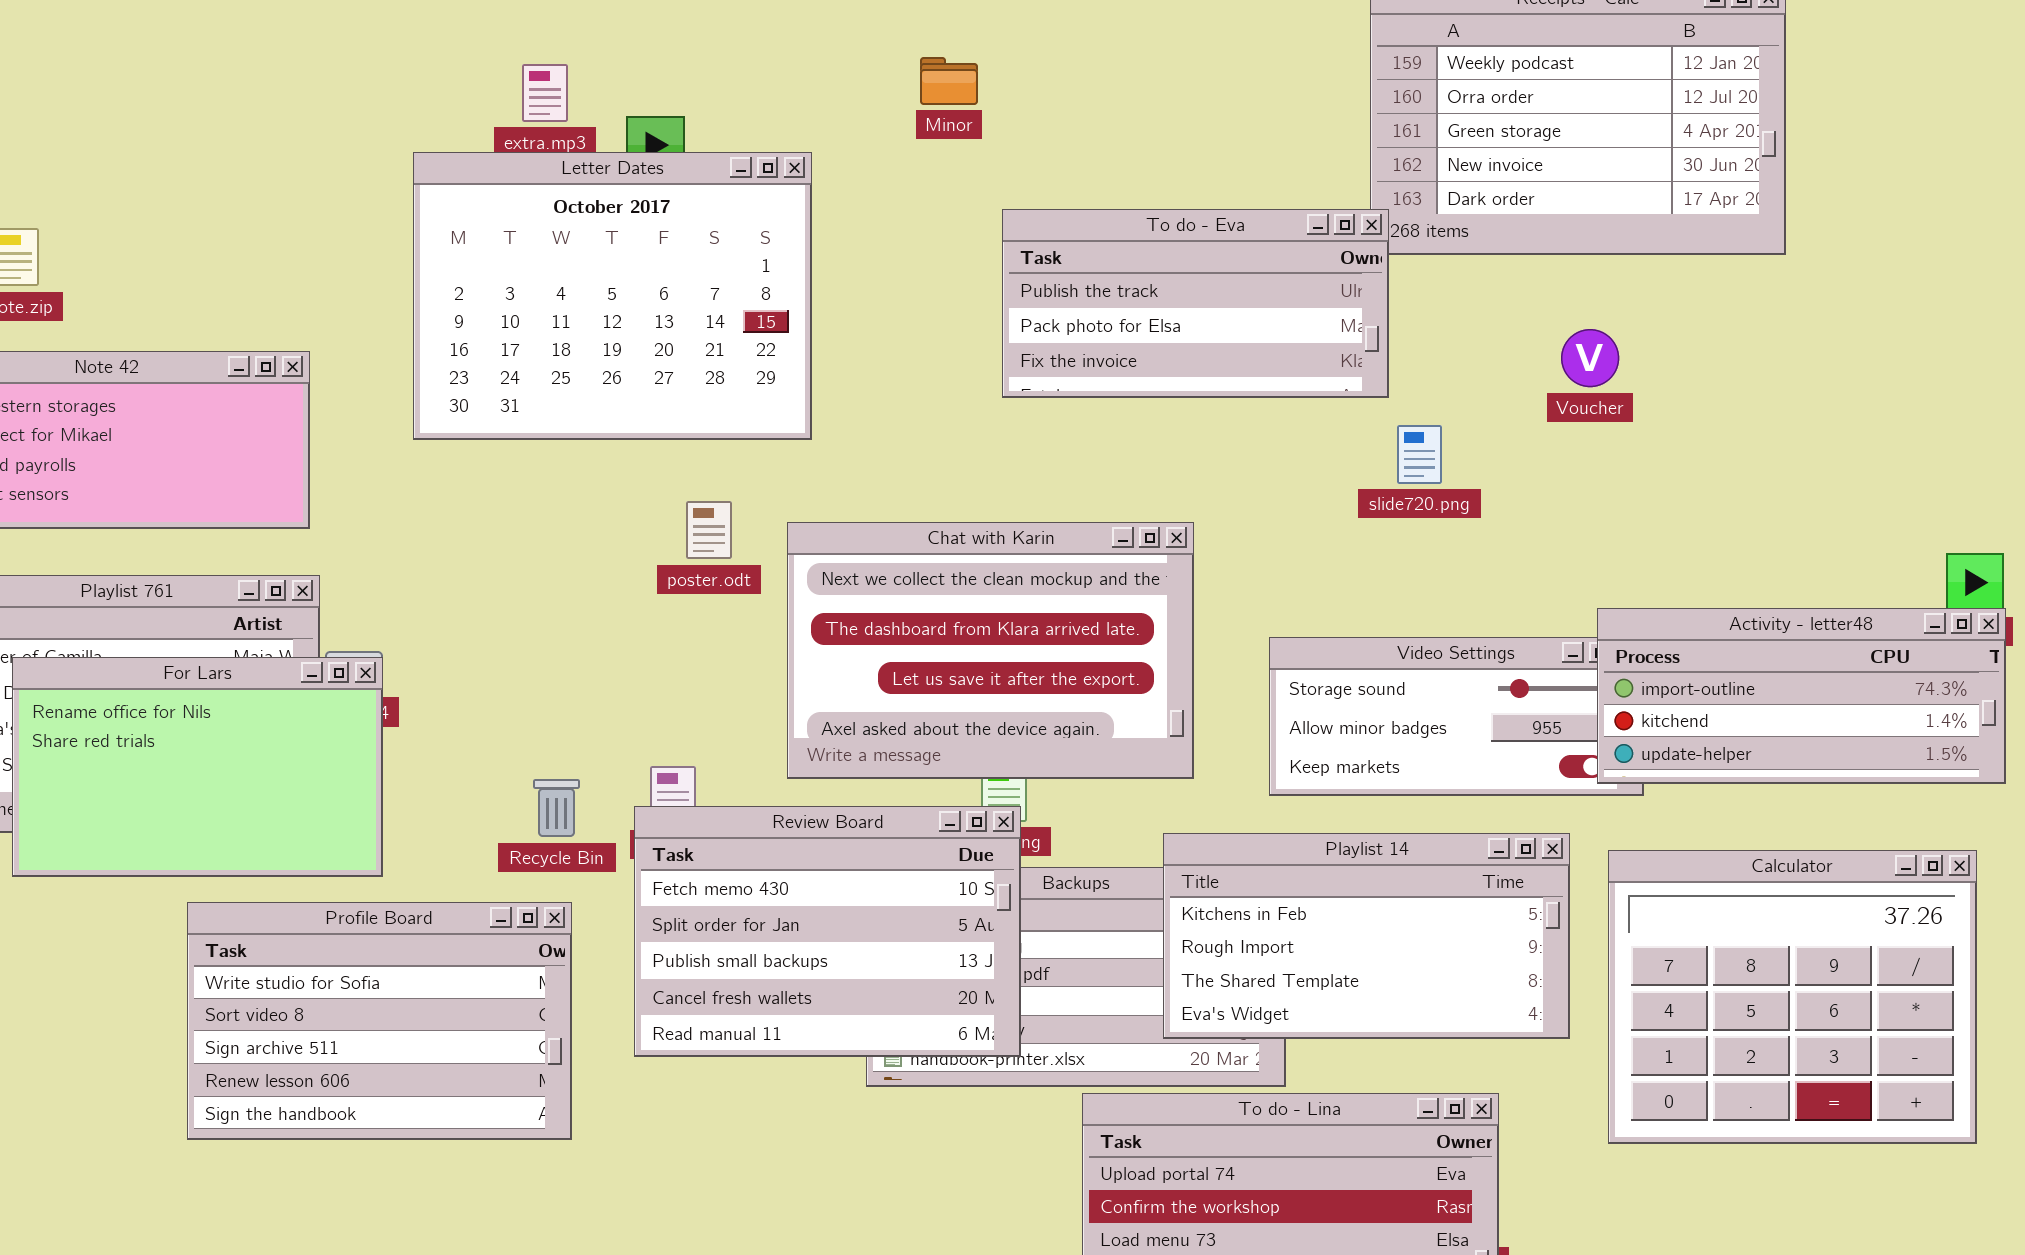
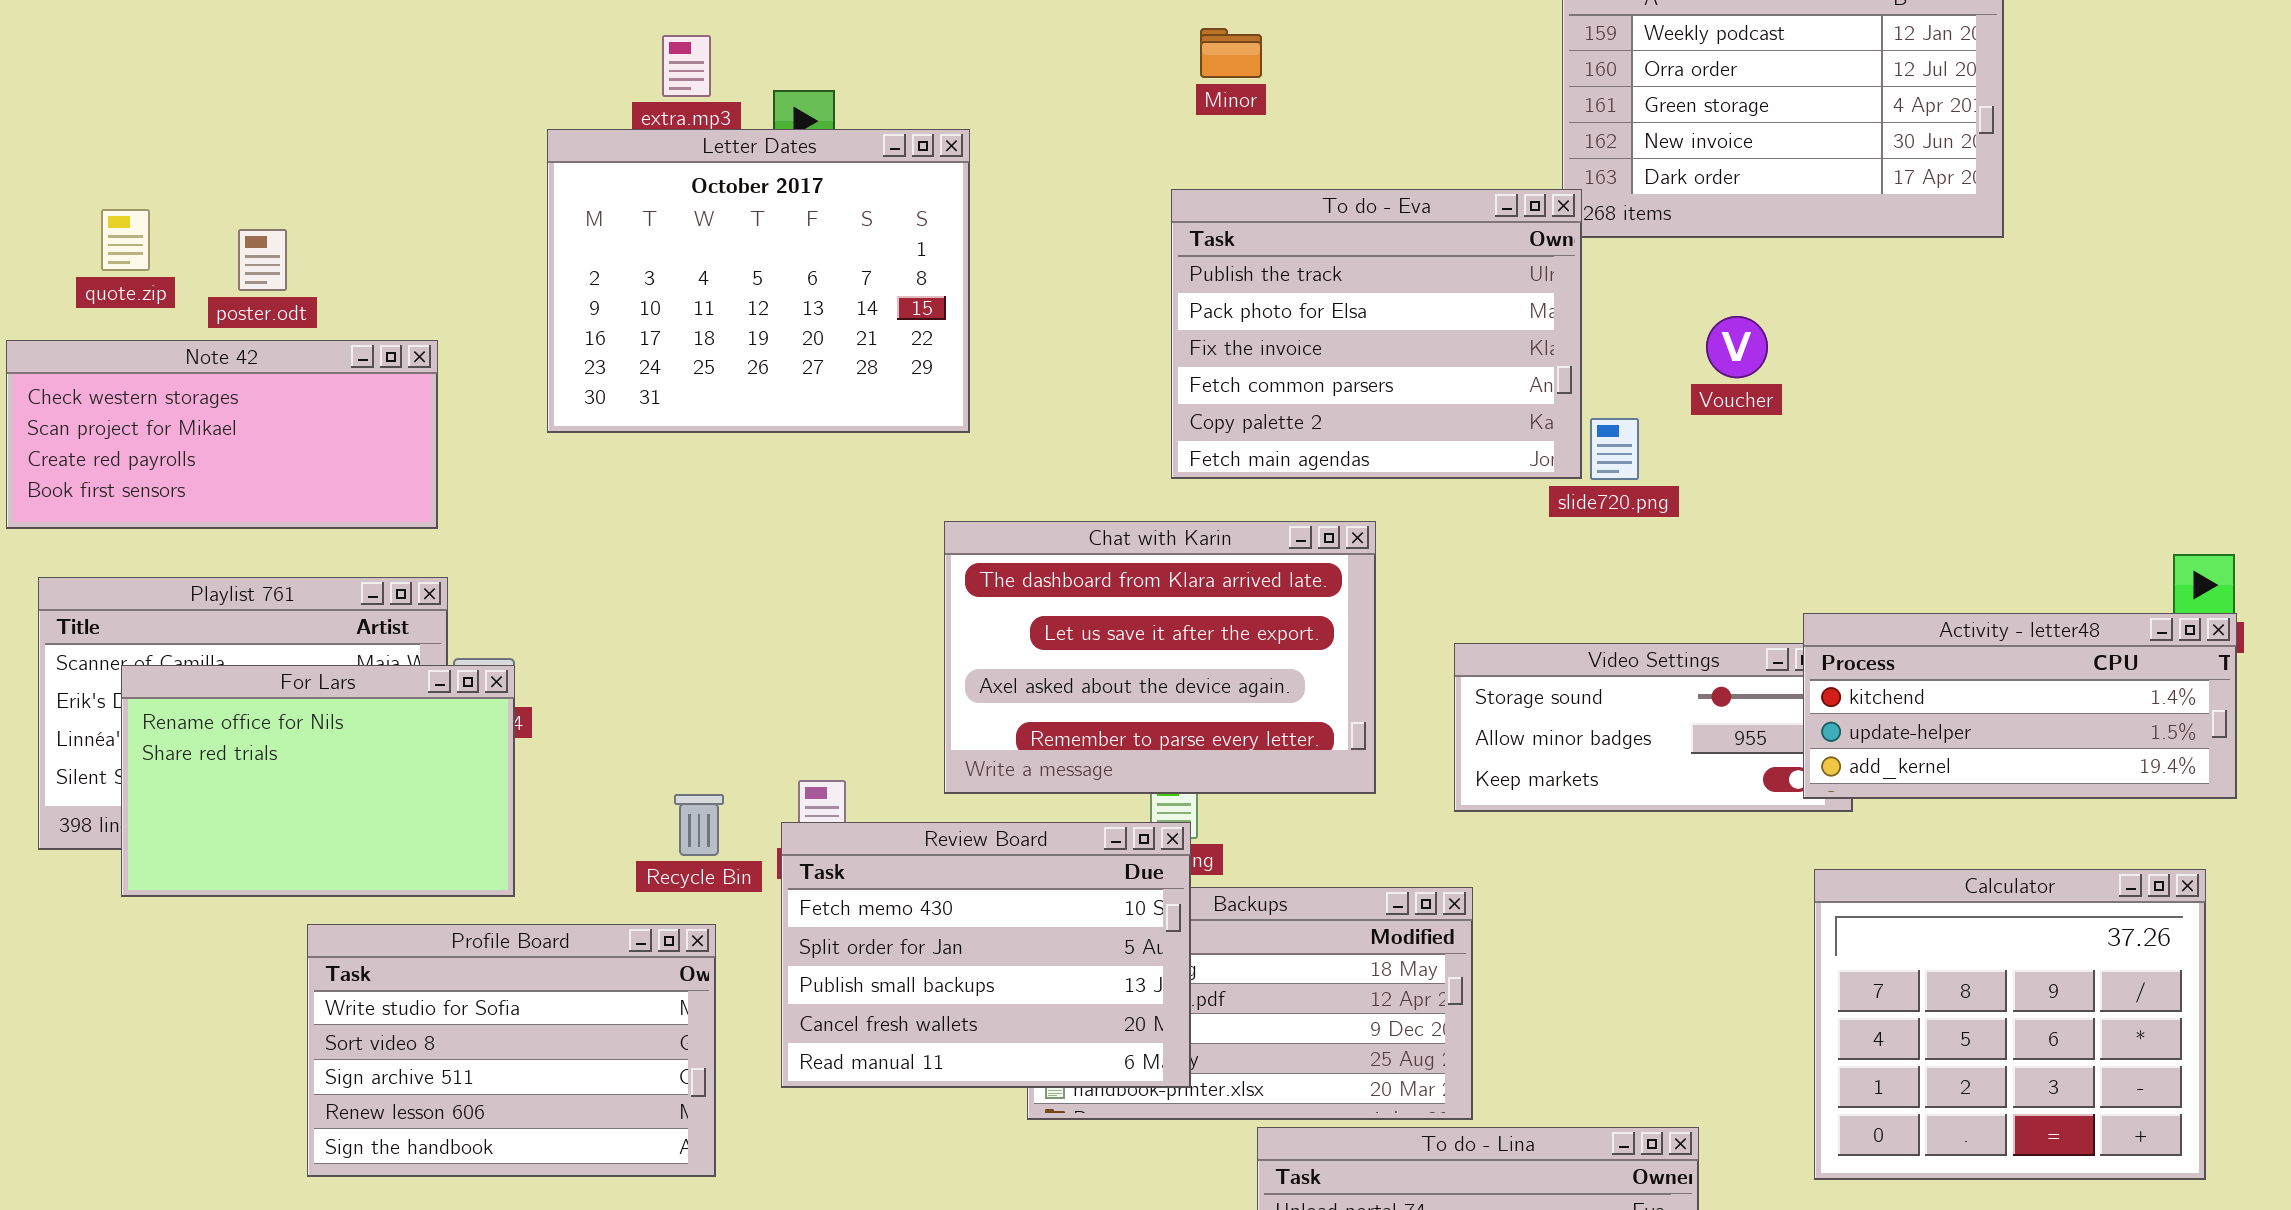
Minor: [920,57,978,105] -> [1200,28,1262,78], moved
To do - Eva: [1002,209,1389,398] -> [1171,189,1582,479], resized
Voucher: [1561,329,1619,387] -> [1706,316,1768,378], moved
poster.odt: [686,501,732,559] -> [238,229,287,291], moved
Chat with Karin: [787,522,1194,779] -> [944,521,1376,794], scrolled down 1 row
Activity - letter48: [1597,608,2006,784] -> [1803,613,2237,799], scrolled down 1 row
Playlist 14: [1163,833,1570,1039] -> none, closed

